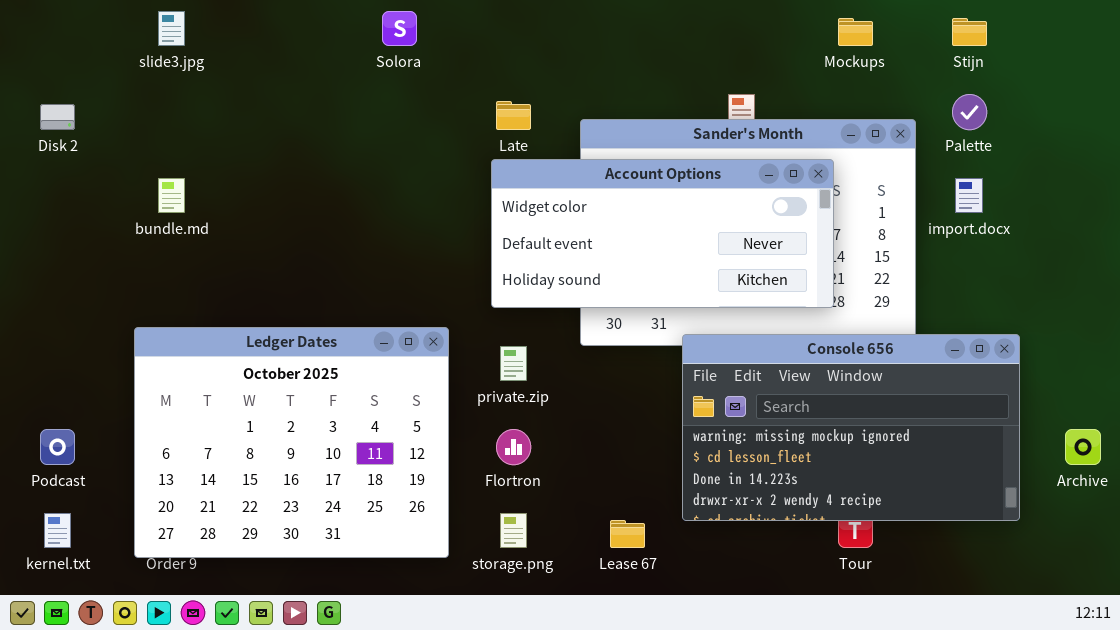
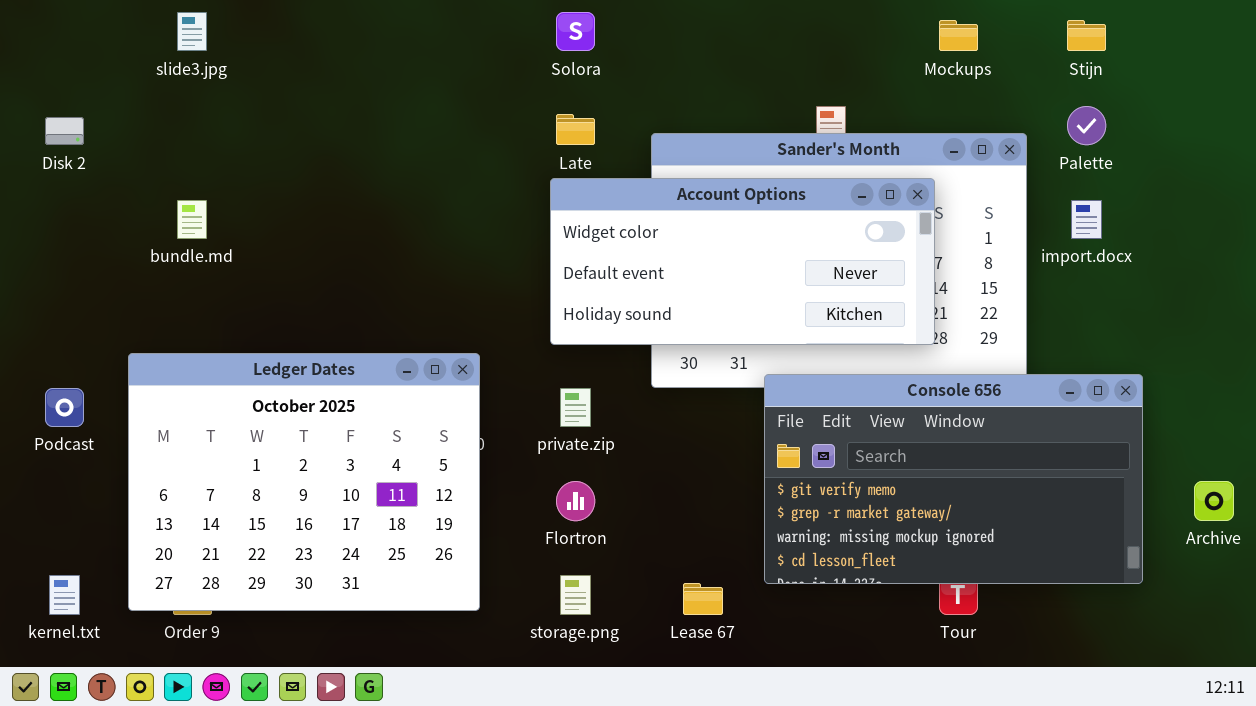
Solora: [382,11,417,46] -> [556,12,595,51], moved
Ledger Dates: [134,327,449,558] -> [128,353,480,611], moved
Console 656: [682,334,1020,521] -> [764,374,1143,584], scrolled up 2 rows
Podcast: [40,429,75,465] -> [45,388,84,427], moved

